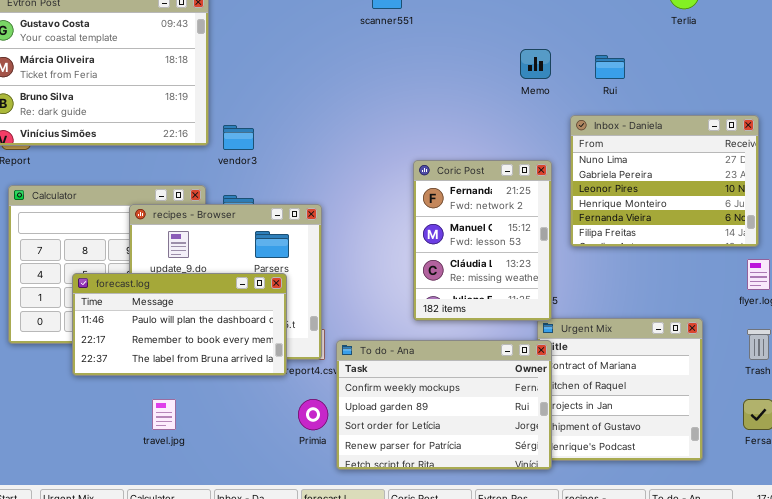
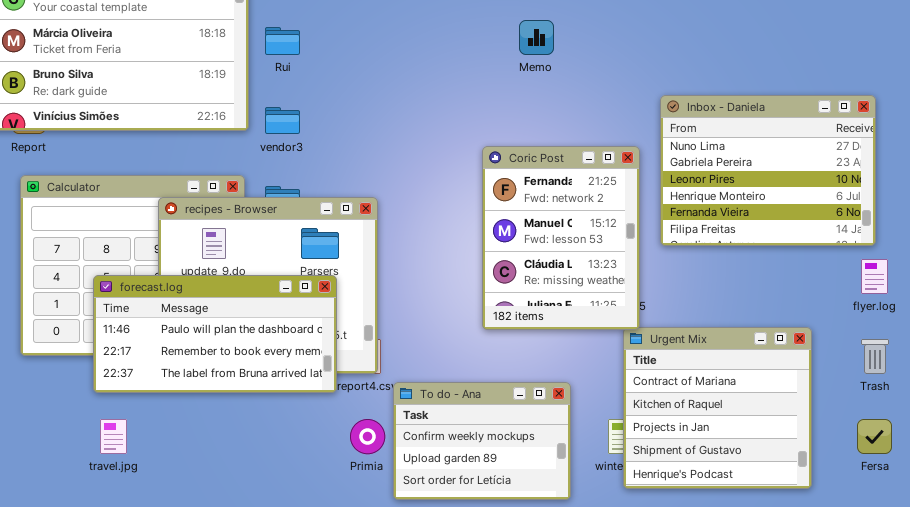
Memo: [520,49,551,79] -> [519,20,554,55], moved
Rui: [595,55,625,79] -> [265,27,300,55], moved
To do - Ana: [336,340,552,470] -> [393,382,571,500], resized
travel.jpg: [152,399,176,430] -> [100,419,127,454], moved

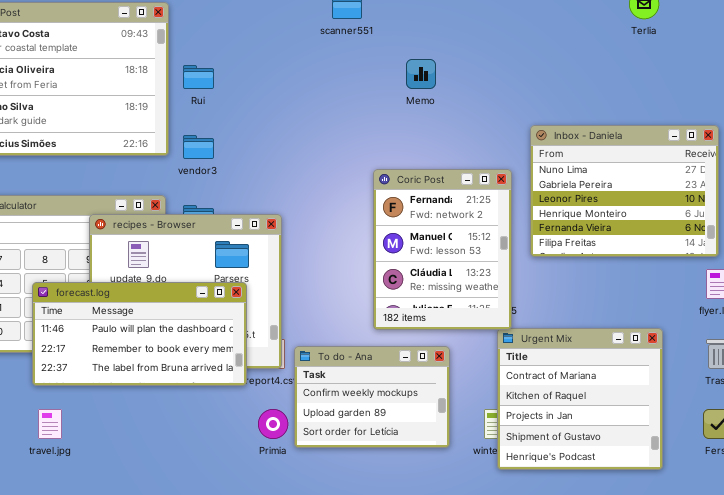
To do - Ana: [393,382,571,500] -> [294,346,450,448], moved

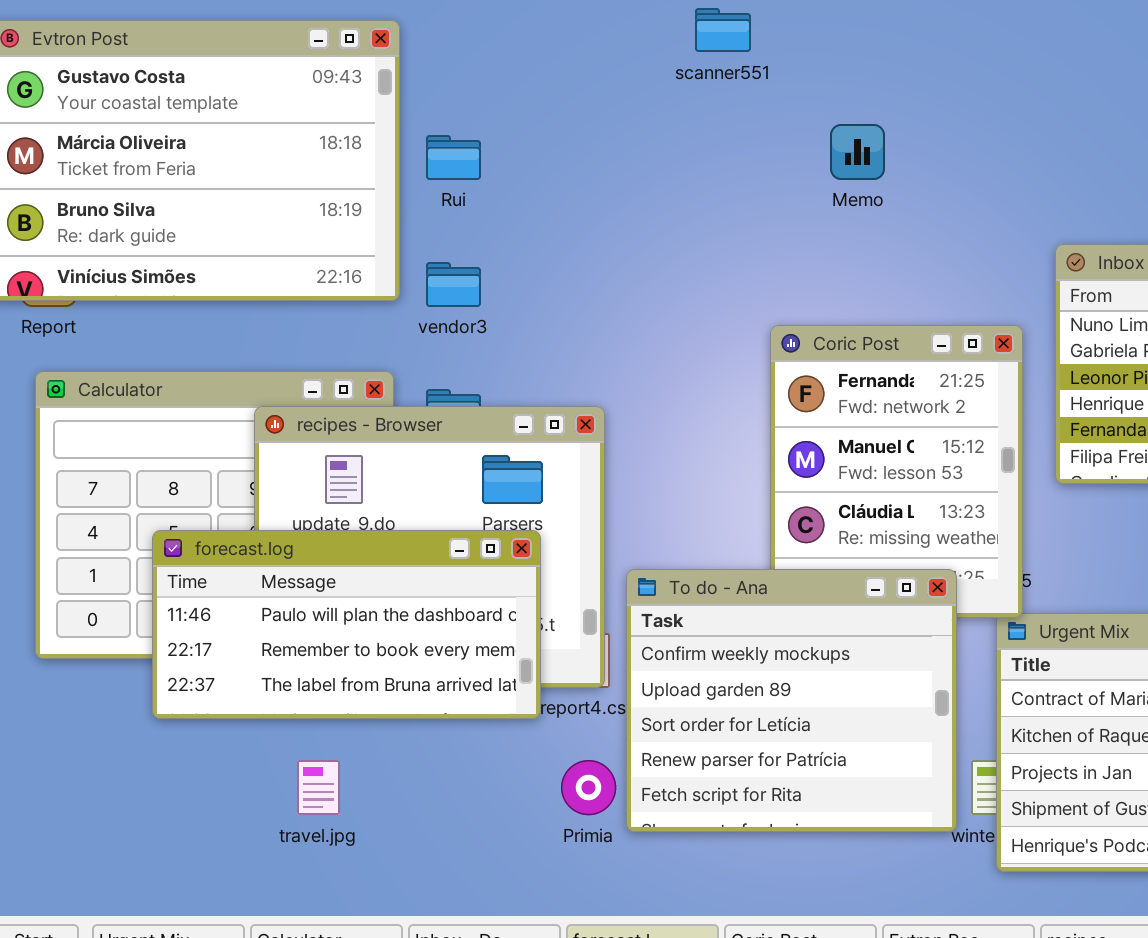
To do - Ana: [294,346,450,448] -> [626,569,957,832], resized
travel.jpg: [38,409,62,439] -> [297,760,340,815], moved

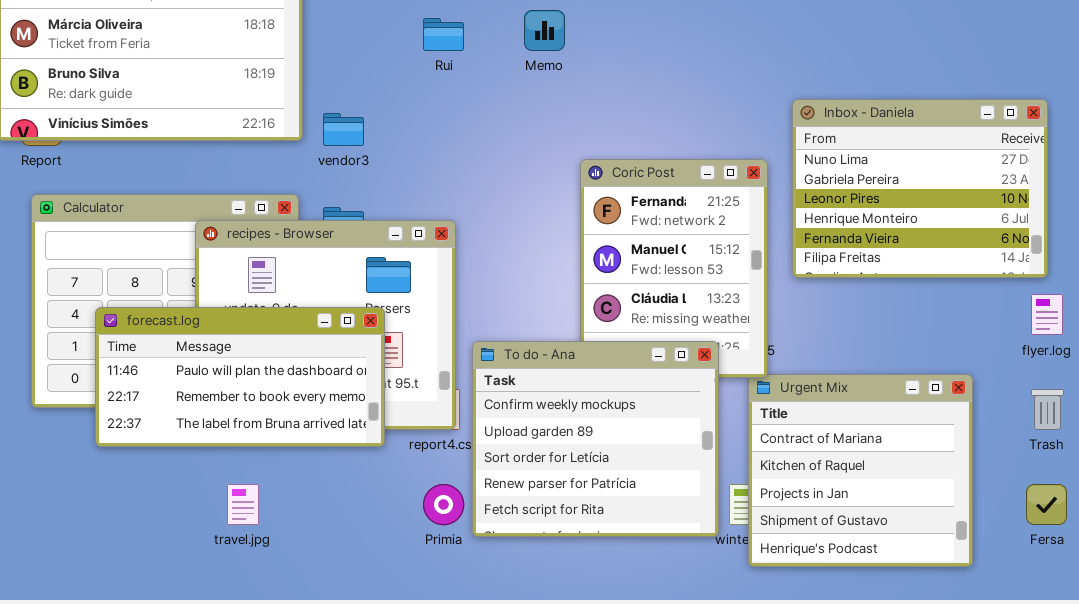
Memo: [830,124,885,180] -> [524,10,565,51], moved
Rui: [426,135,481,180] -> [423,18,464,51], moved
forecast.log: [152,530,541,719] -> [95,307,385,447], moved

